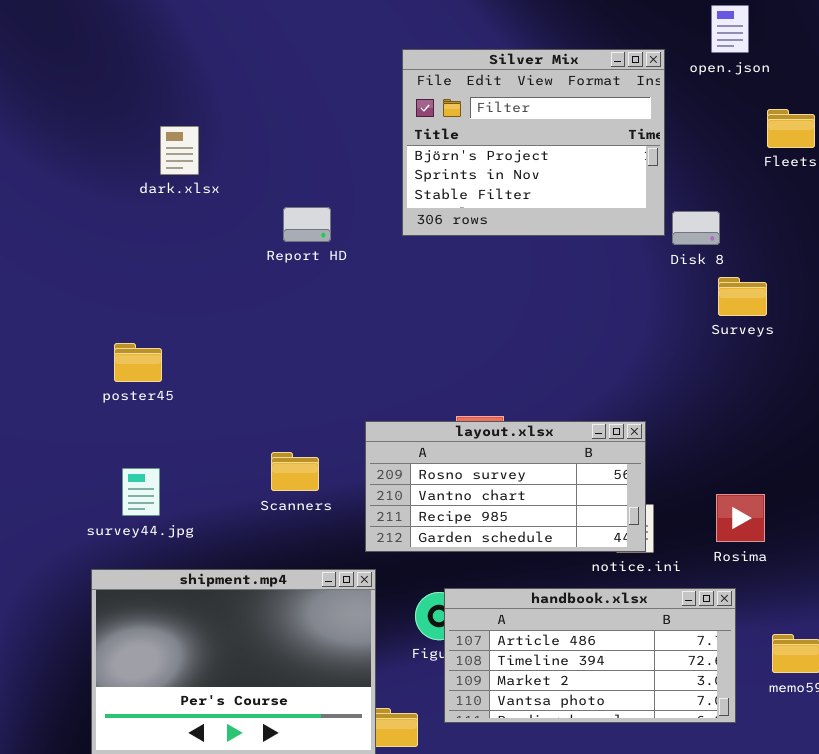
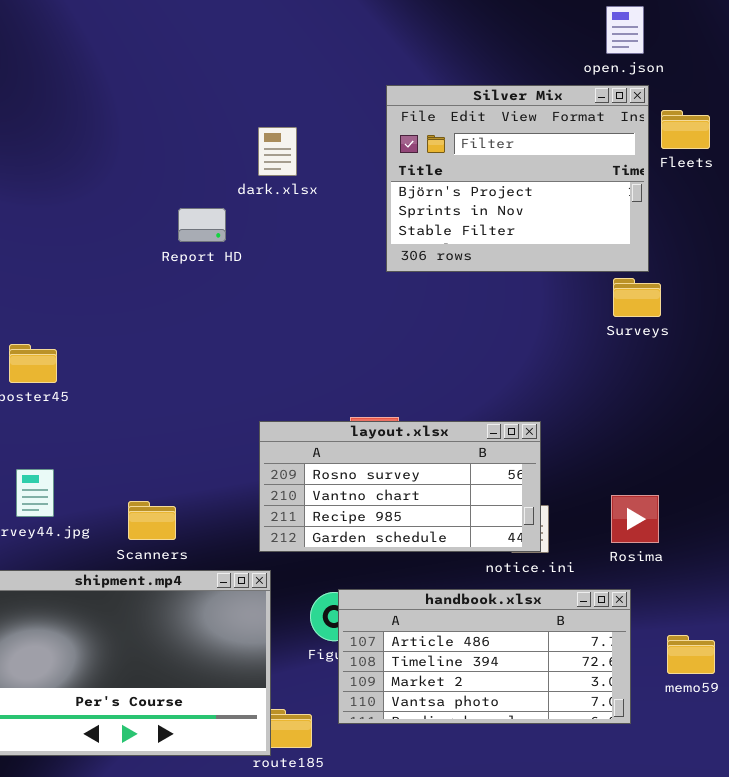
Silver Mix: [402,49,665,236] -> [386,85,649,272], moved
dark.xlsx: [160,126,199,175] -> [258,127,297,176], moved
Scanners: [271,452,319,491] -> [128,501,176,540], moved

